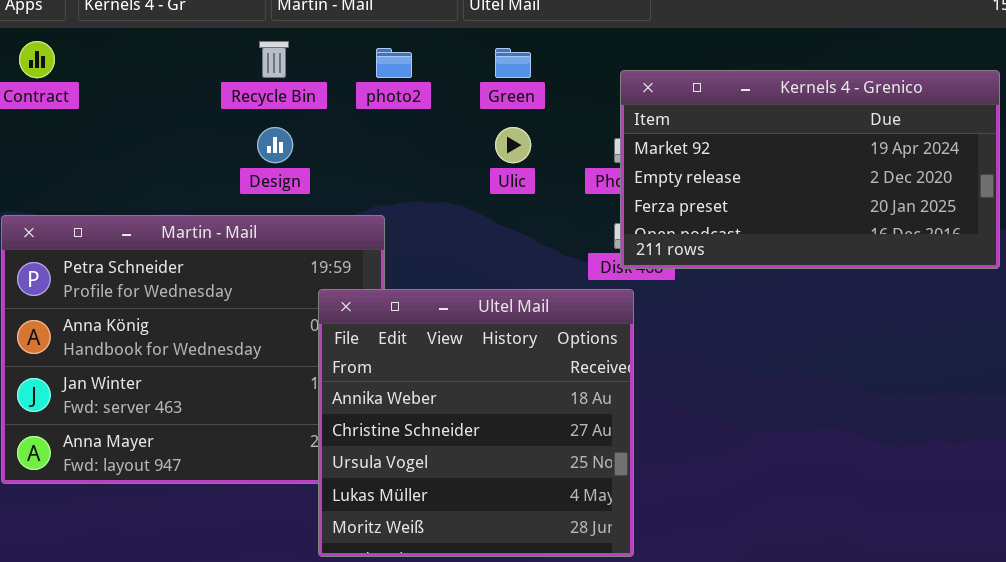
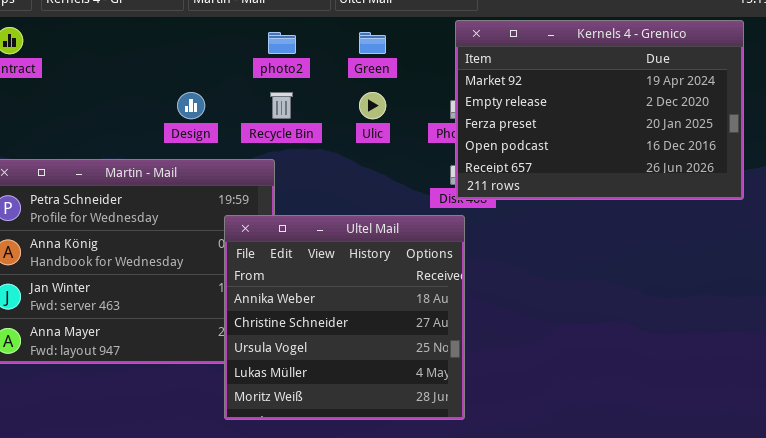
Recycle Bin: [259,41,289,78] -> [270,92,293,119], moved
Kernels 4 - Grenico: [620,70,1000,269] -> [455,20,744,200], resized

